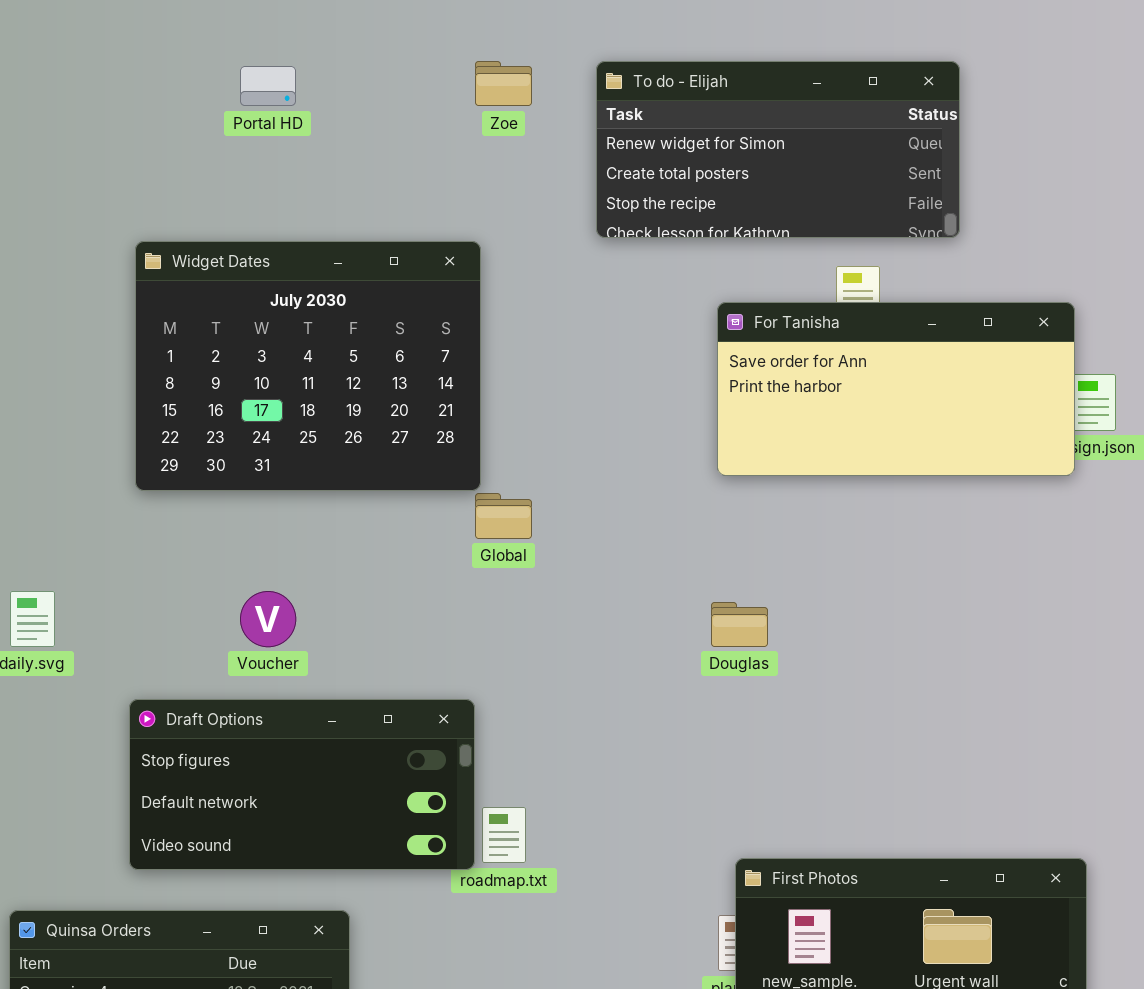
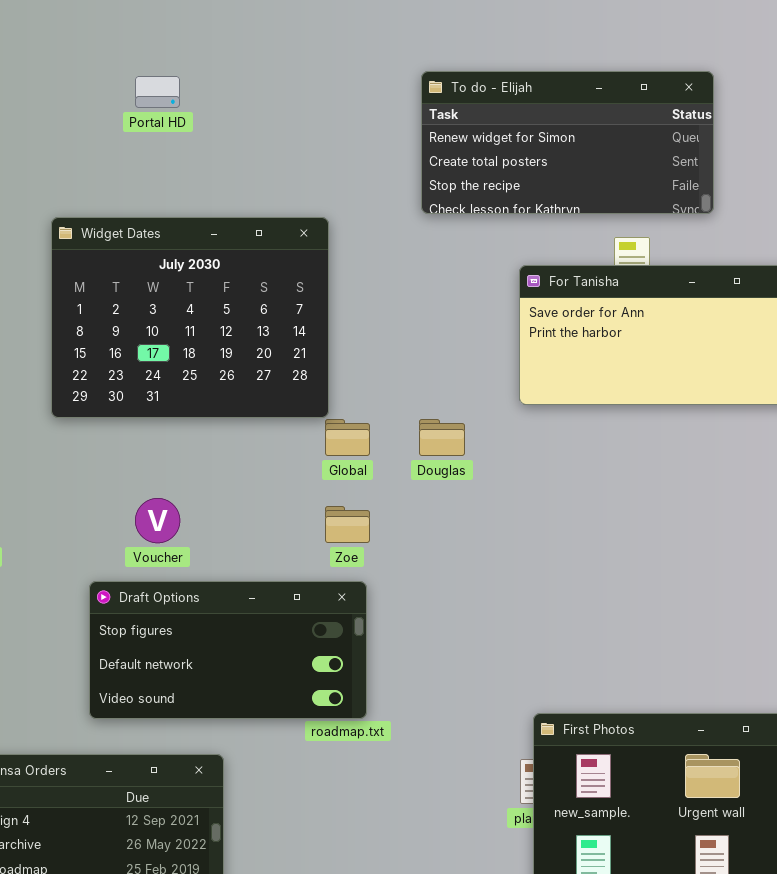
Zoe: [475,61,532,106] -> [325,506,370,543], moved
Douglas: [711,602,768,647] -> [419,419,465,456], moved
Draft Options: [129,699,475,870] -> [89,581,367,719], moved

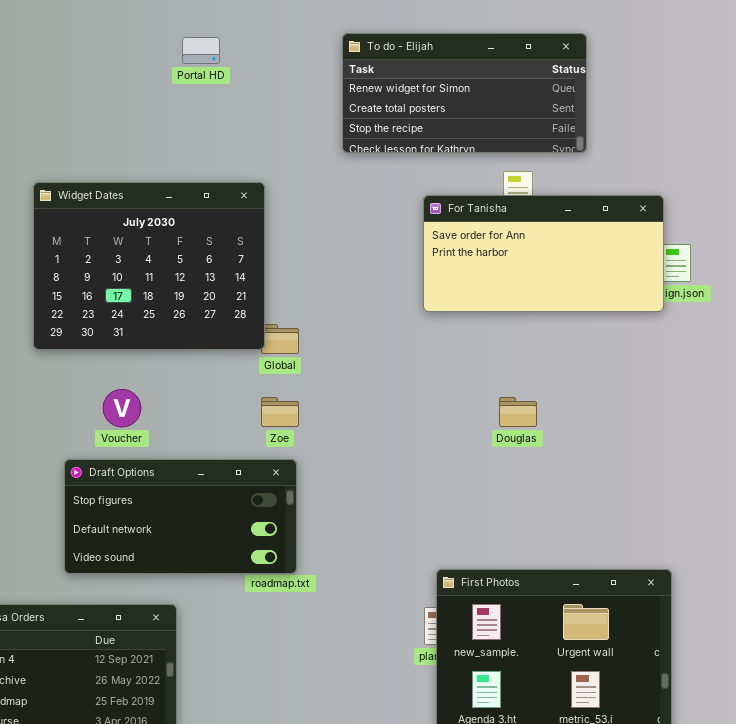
Portal HD: [135,76,180,108] -> [182,37,220,64], moved
Widget Dates: [51,217,329,418] -> [33,182,265,350], moved
Douglas: [419,419,465,456] -> [499,397,537,427], moved

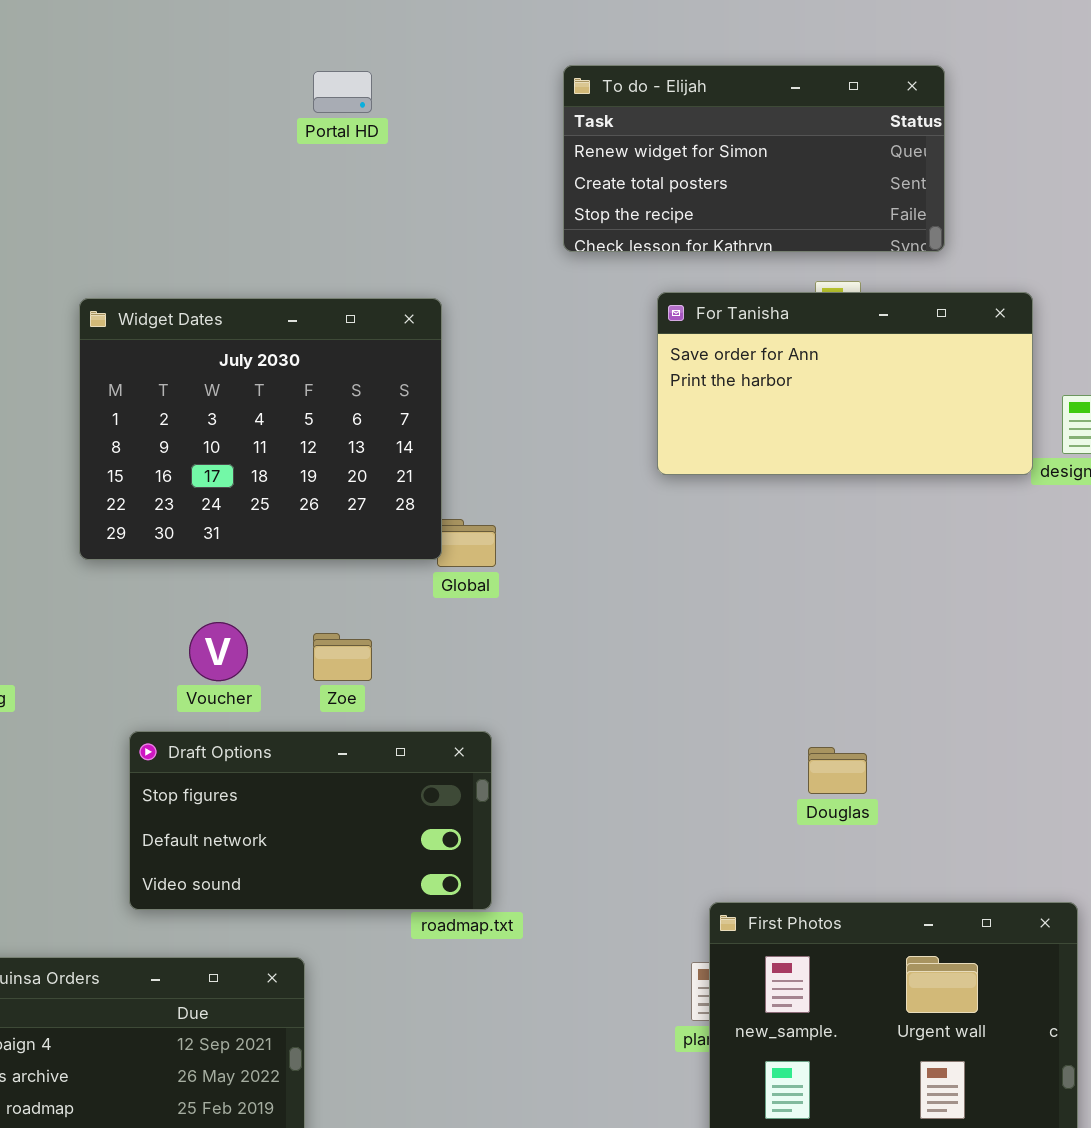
For Tanisha: [423,195,664,312] -> [657,292,1033,475], moved
Zoe: [261,397,299,427] -> [313,633,372,681], moved
Douglas: [499,397,537,427] -> [808,747,867,794], moved

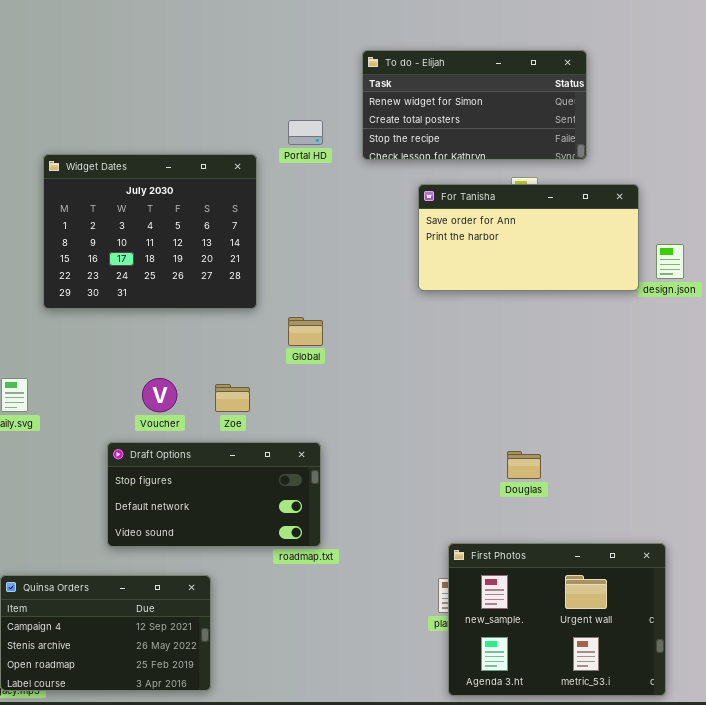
Portal HD: [313,71,372,113] -> [288,120,323,145], moved
Widget Dates: [79,298,442,560] -> [43,154,257,309], moved

